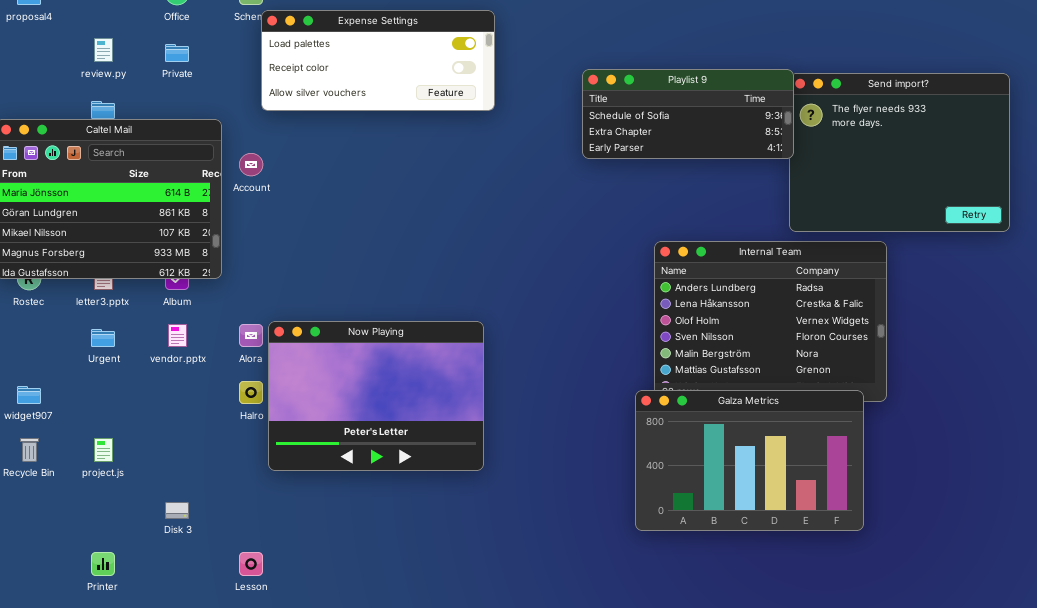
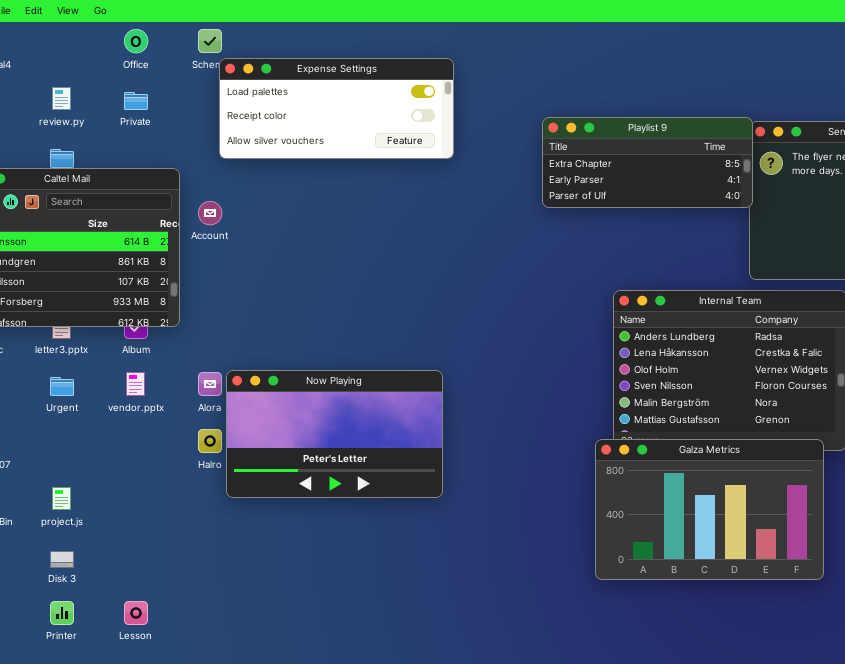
Playlist 9: [582,69,794,159] -> [542,117,753,208], scrolled down 1 row
Now Playing: [268,321,484,471] -> [226,370,443,498], resized
Disk 3: [165,502,189,519] -> [50,551,74,568], moved
Lesson: [239,552,263,576] -> [124,601,148,625], moved

